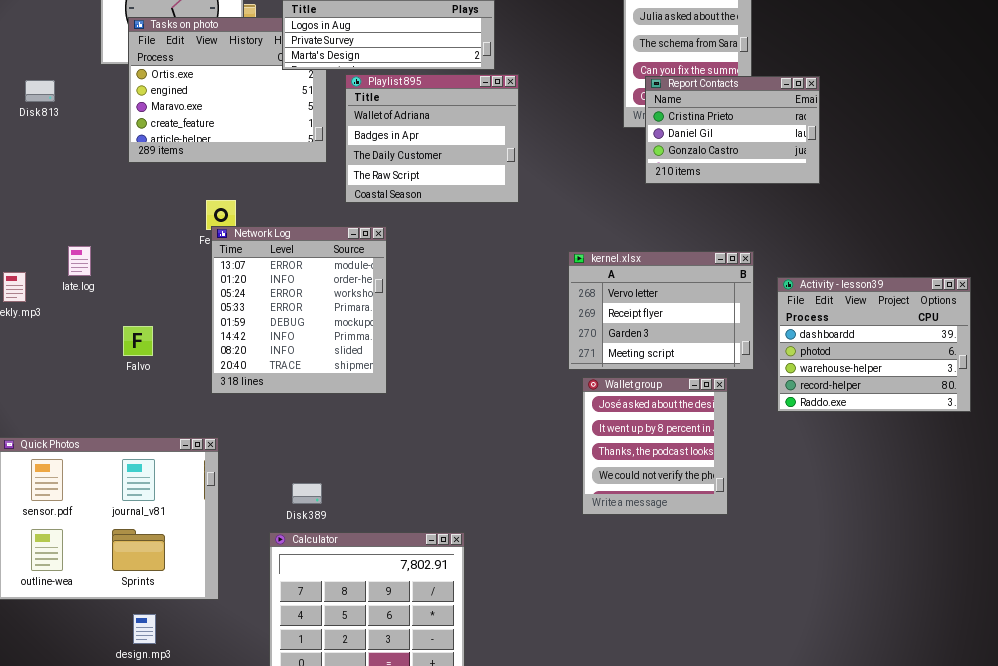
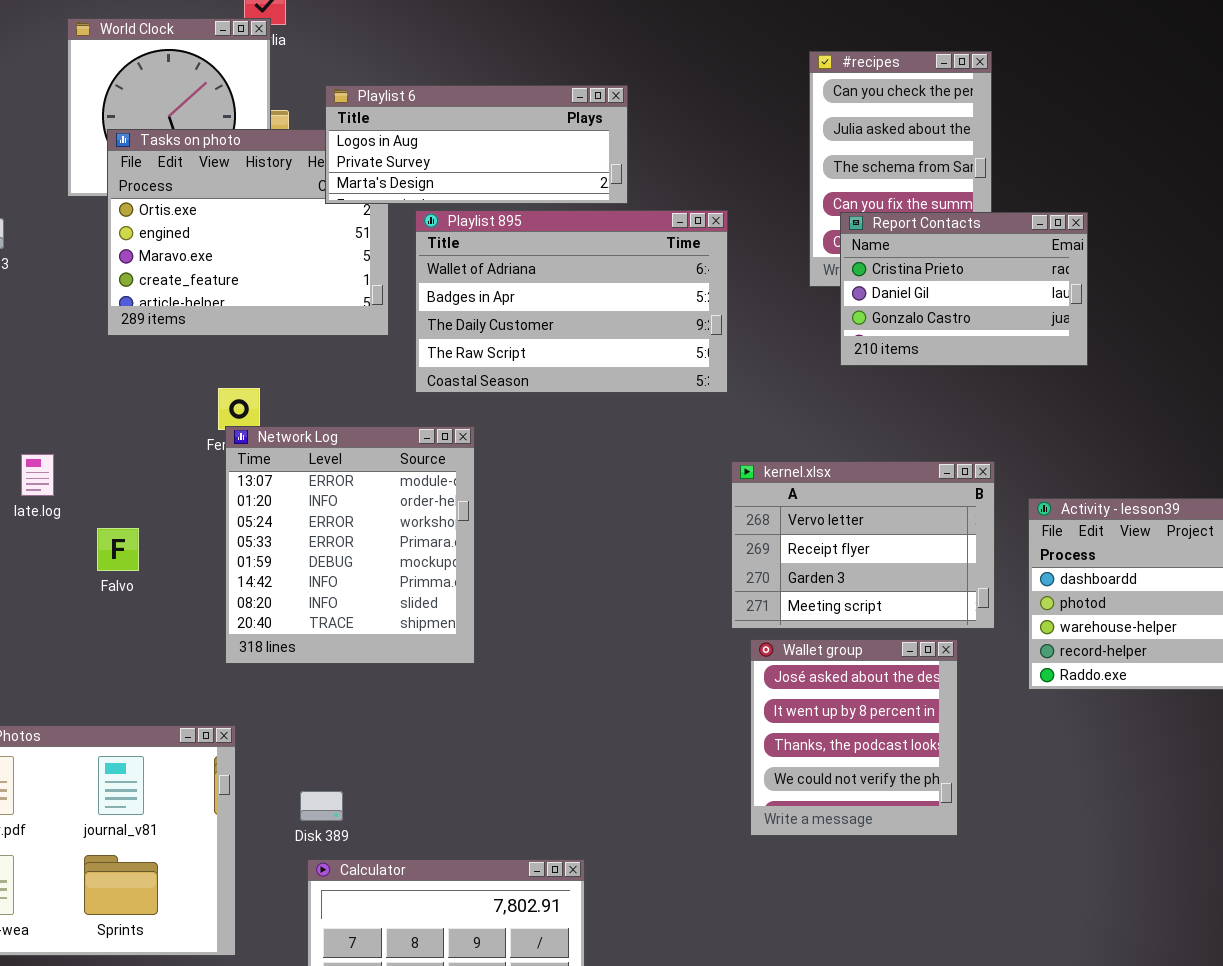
Playlist 895: [345,74,519,203] -> [415,210,728,393], resized
Falvo: [123,326,153,356] -> [97,528,139,571], moved
Disk 389: [292,483,322,504] -> [300,791,343,821], moved

